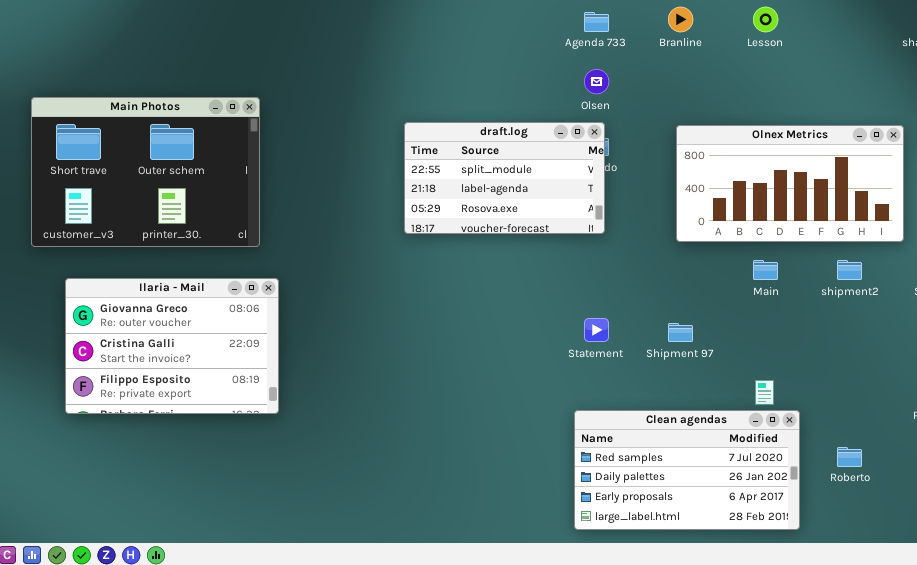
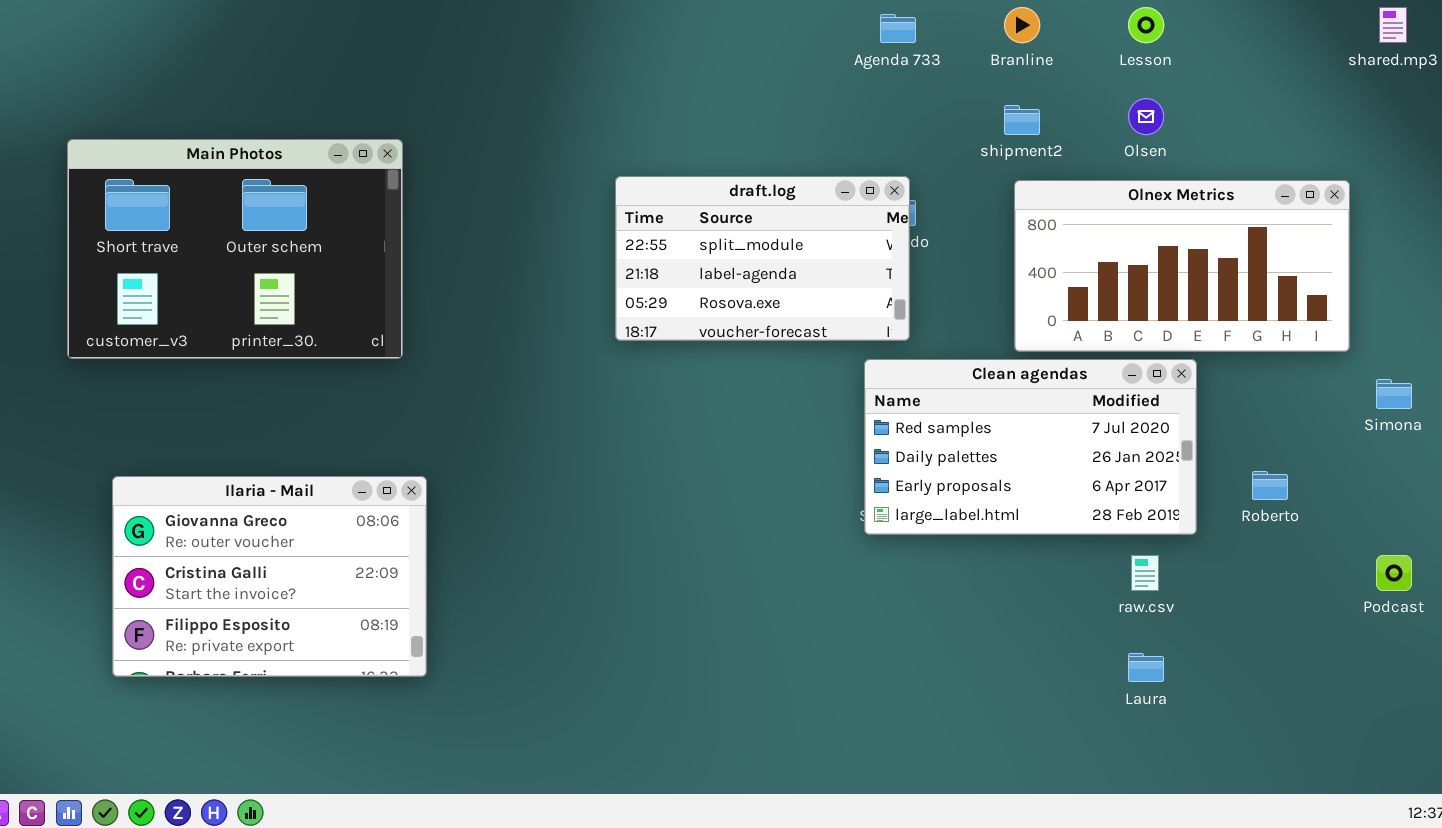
Olsen: [584,69,609,94] -> [1128,98,1164,135], moved
shipment2: [837,260,862,280] -> [1004,105,1040,135], moved
Ilaria - Mail: [65,278,279,414] -> [112,476,427,677], moved
Clean agendas: [574,410,800,530] -> [864,359,1197,535], moved
Roberto: [837,447,862,467] -> [1252,471,1288,500], moved

